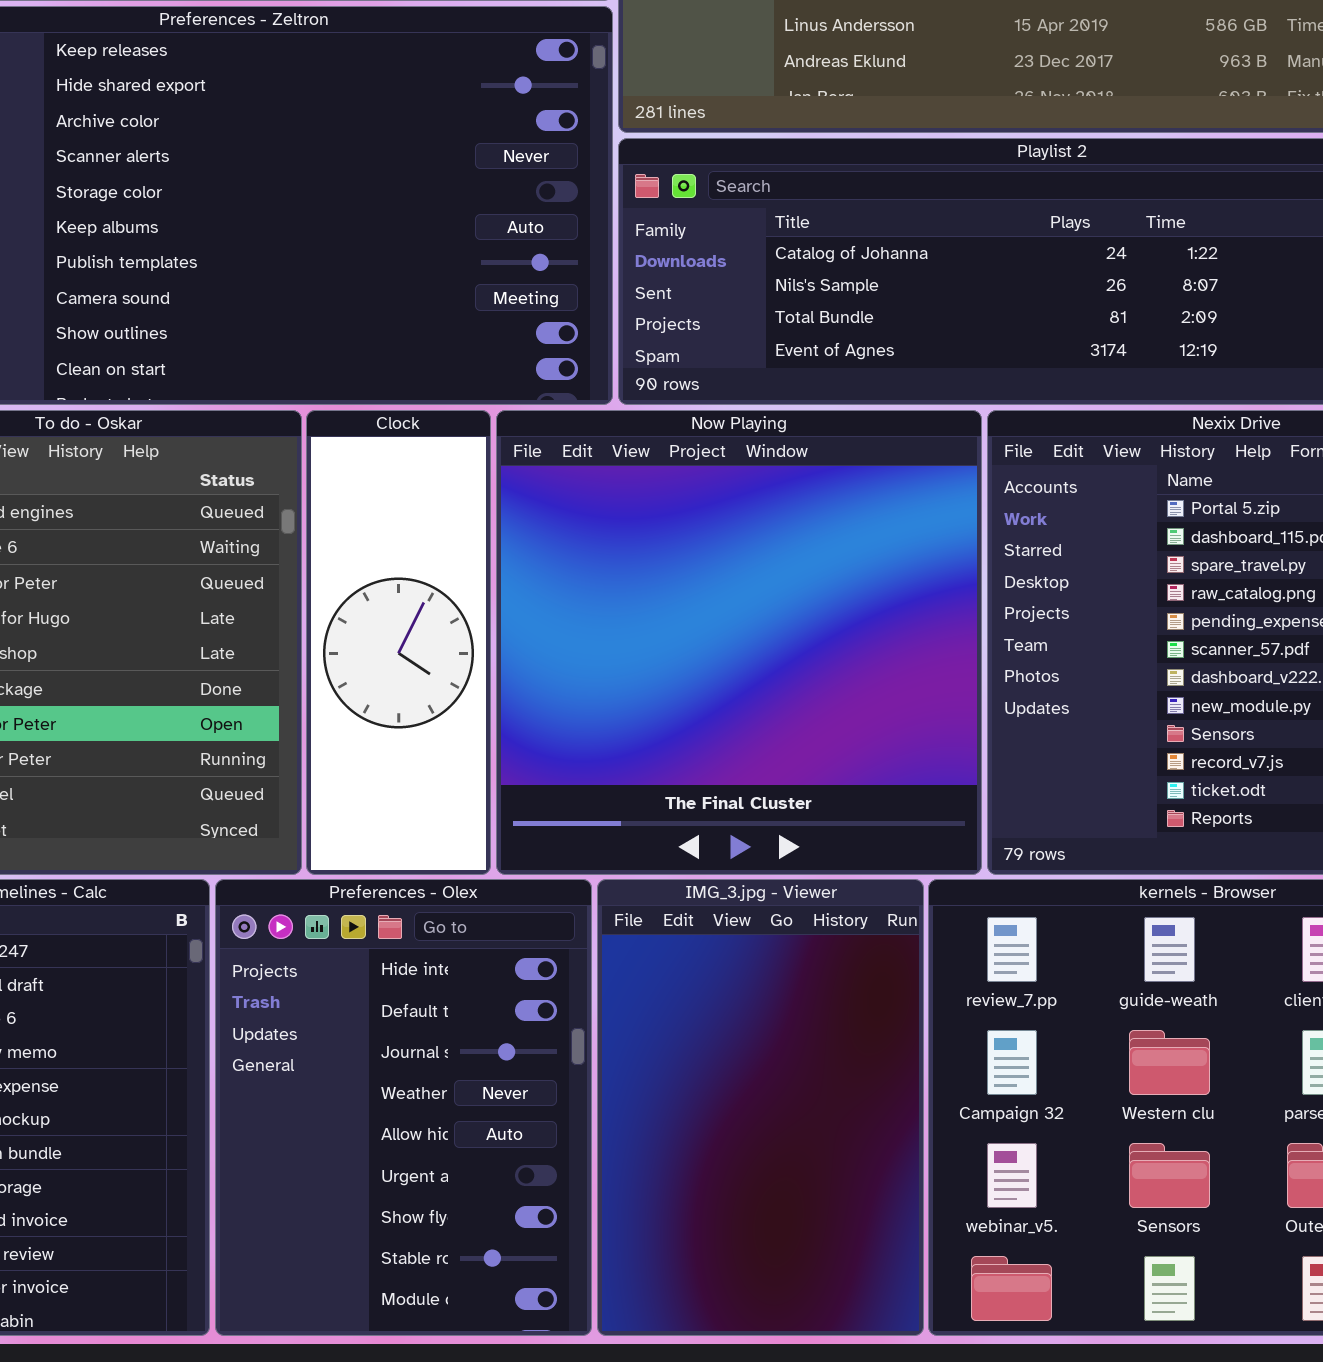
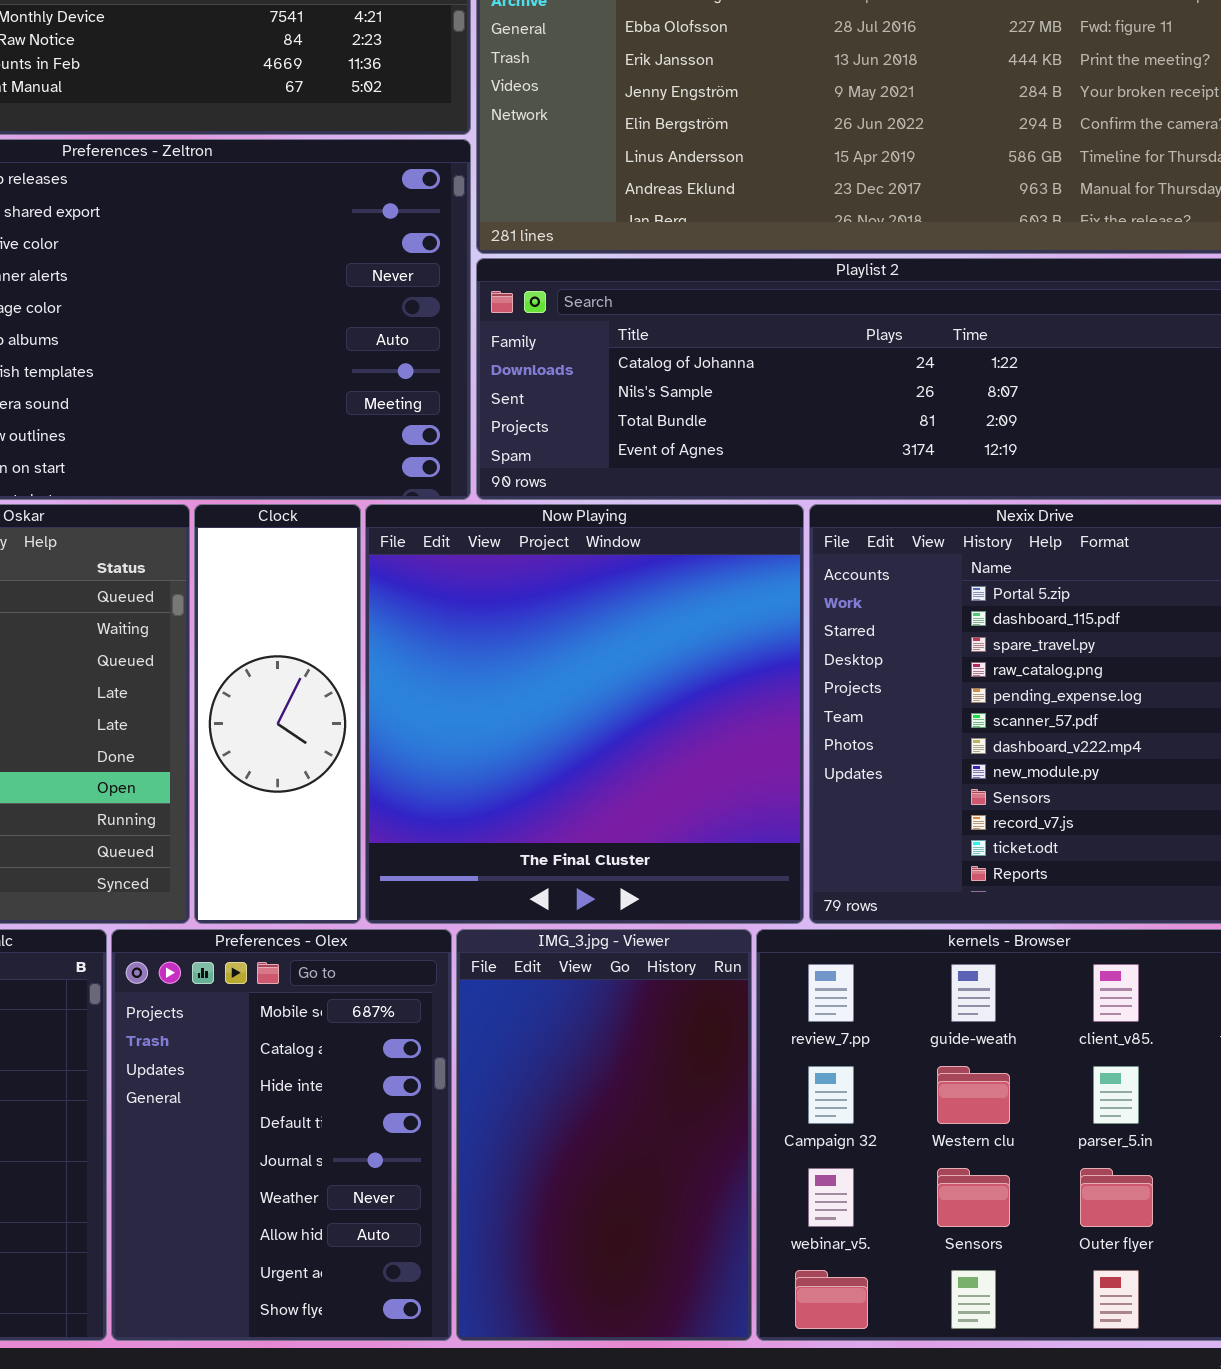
Preferences - Olex: [215,879,592,1336] -> [111,929,452,1341], scrolled up 2 rows

